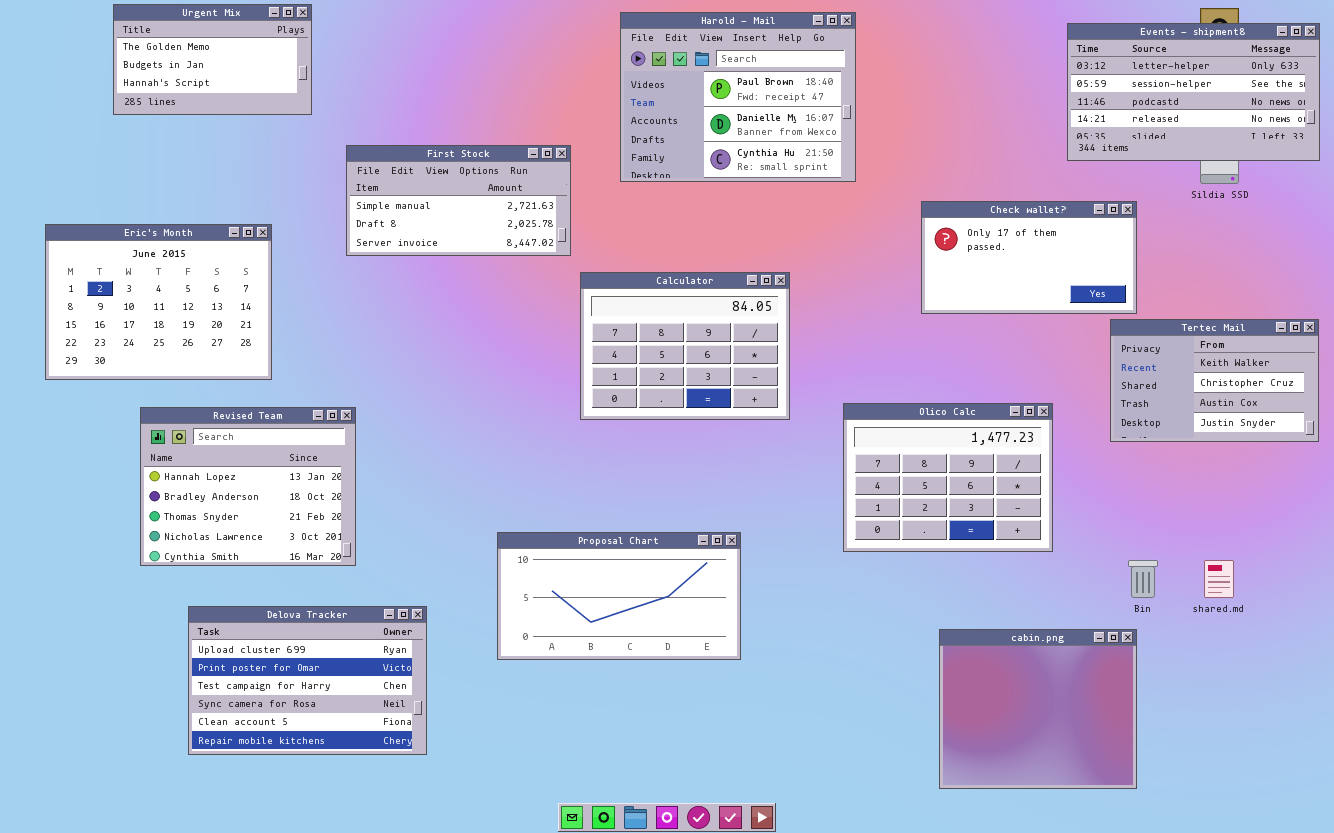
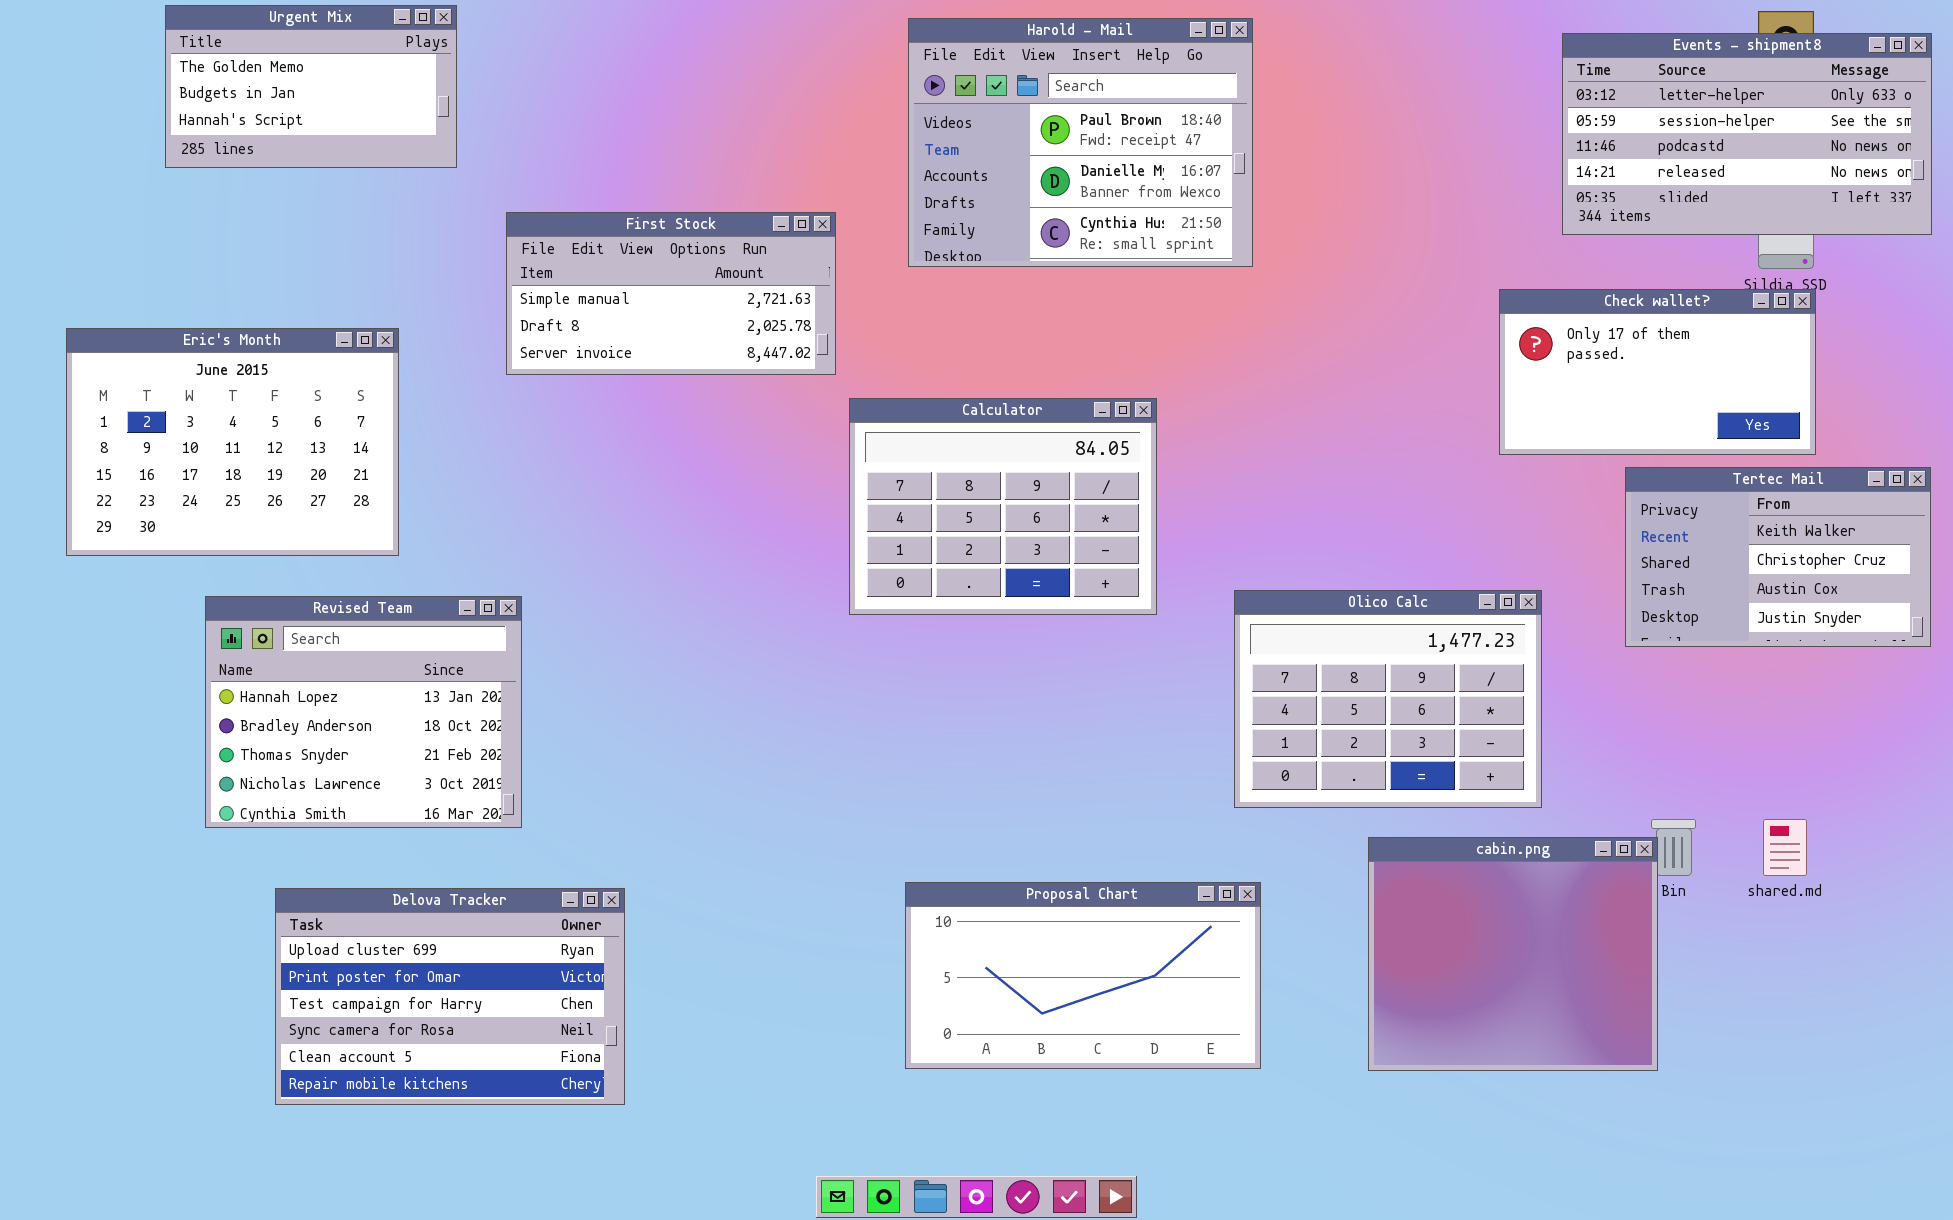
Check wallet?: [921,201,1137,314] -> [1499,289,1816,455], moved
Proposal Chart: [497,532,741,660] -> [905,882,1261,1069], moved
cabin.png: [939,629,1137,789] -> [1368,837,1658,1071], moved

